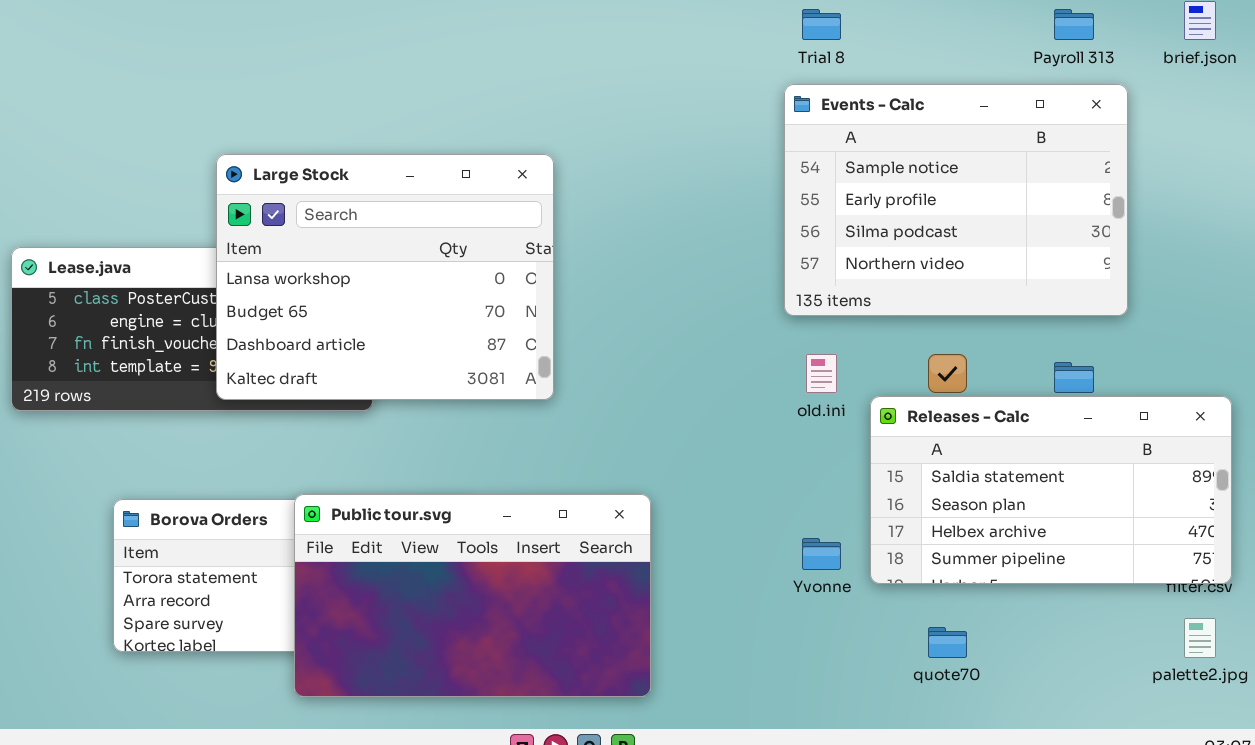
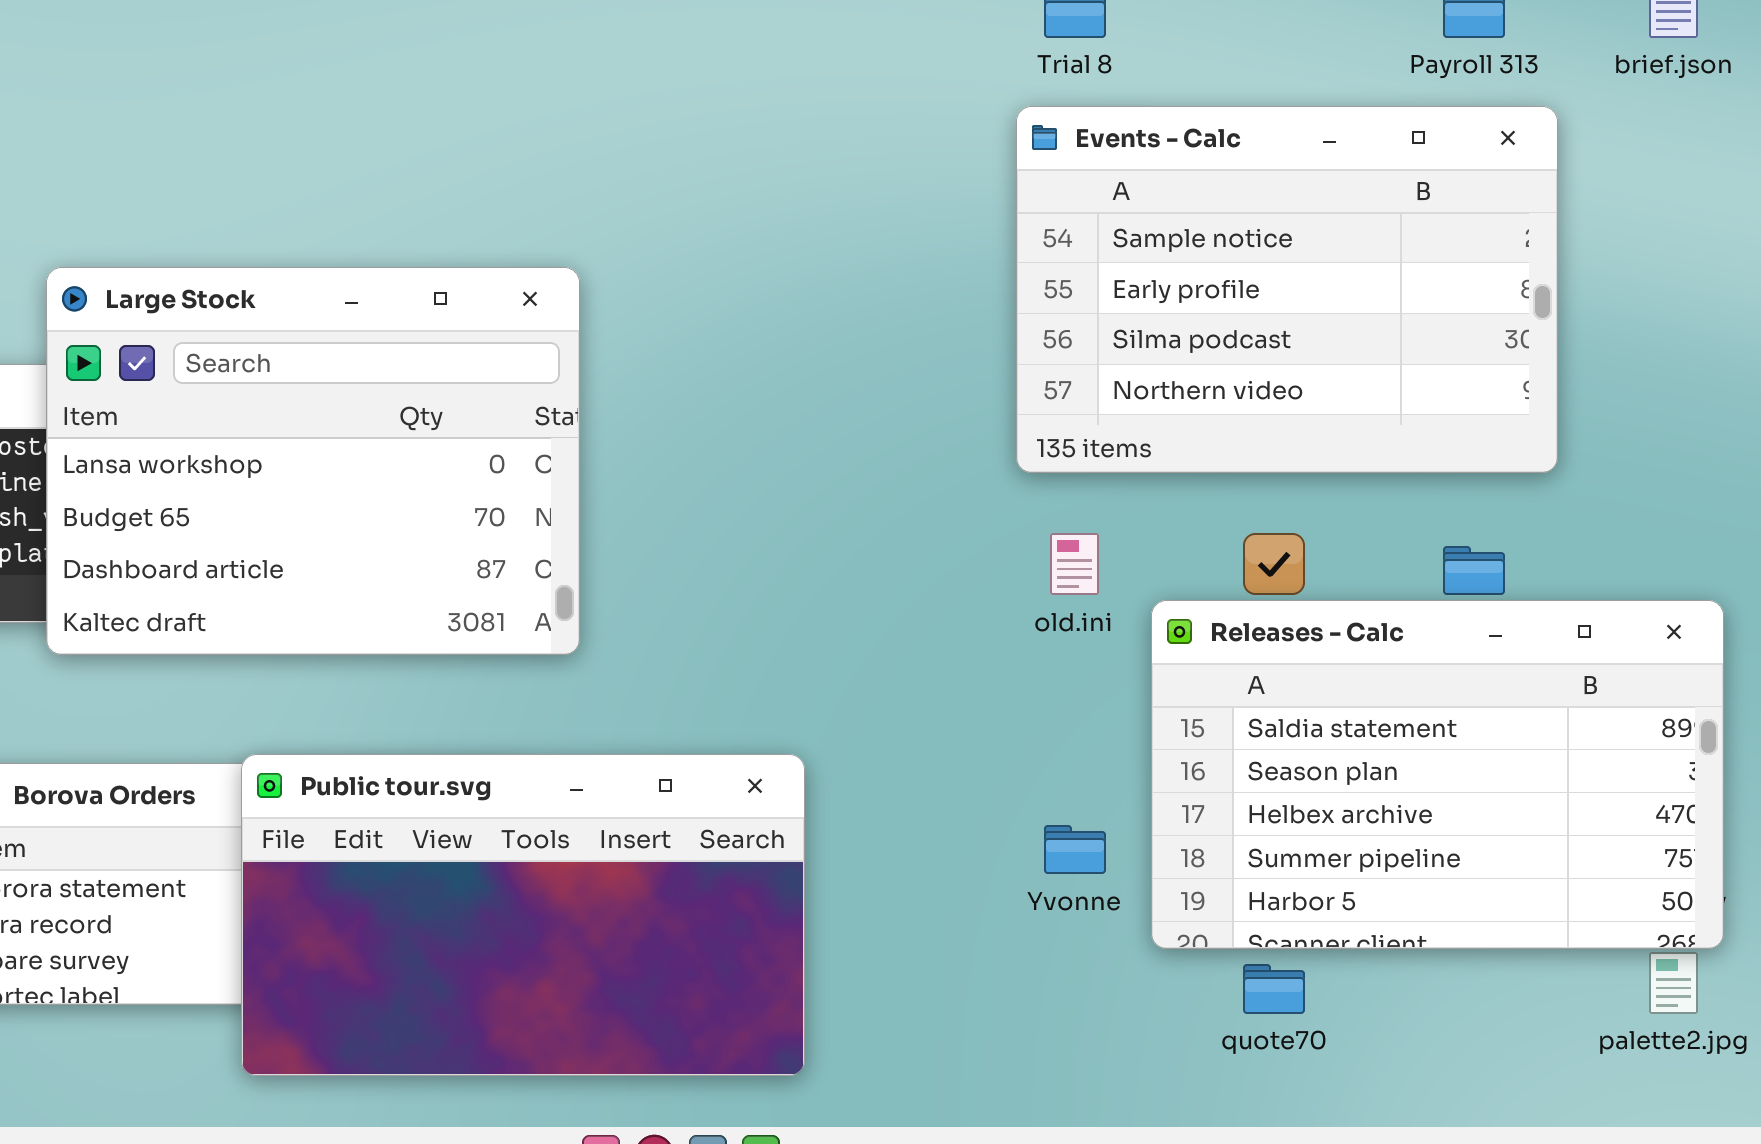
Large Stock: [216,154,554,400] -> [46,267,580,655], moved
Releases - Calc: [870,396,1232,584] -> [1151,600,1724,949], resized

